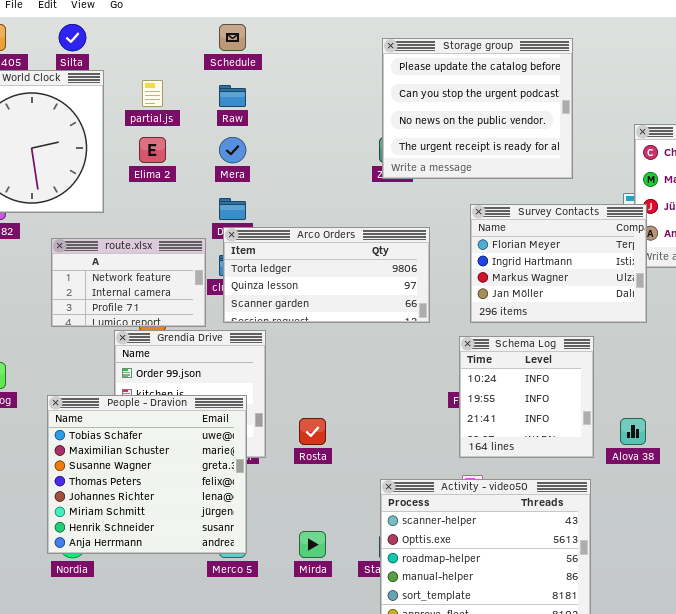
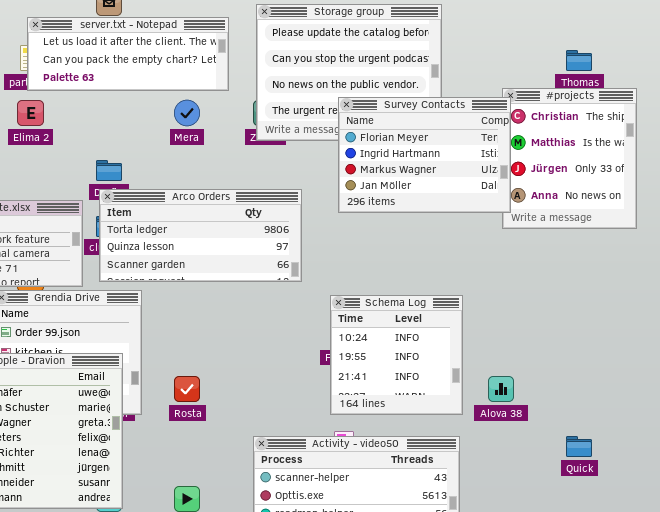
server.txt - Notepad: none -> [27,17,229,91], opened
Mera: [219,137,246,163] -> [174,100,200,126], moved
Survey Contacts: [470,204,647,323] -> [338,97,511,213], moved

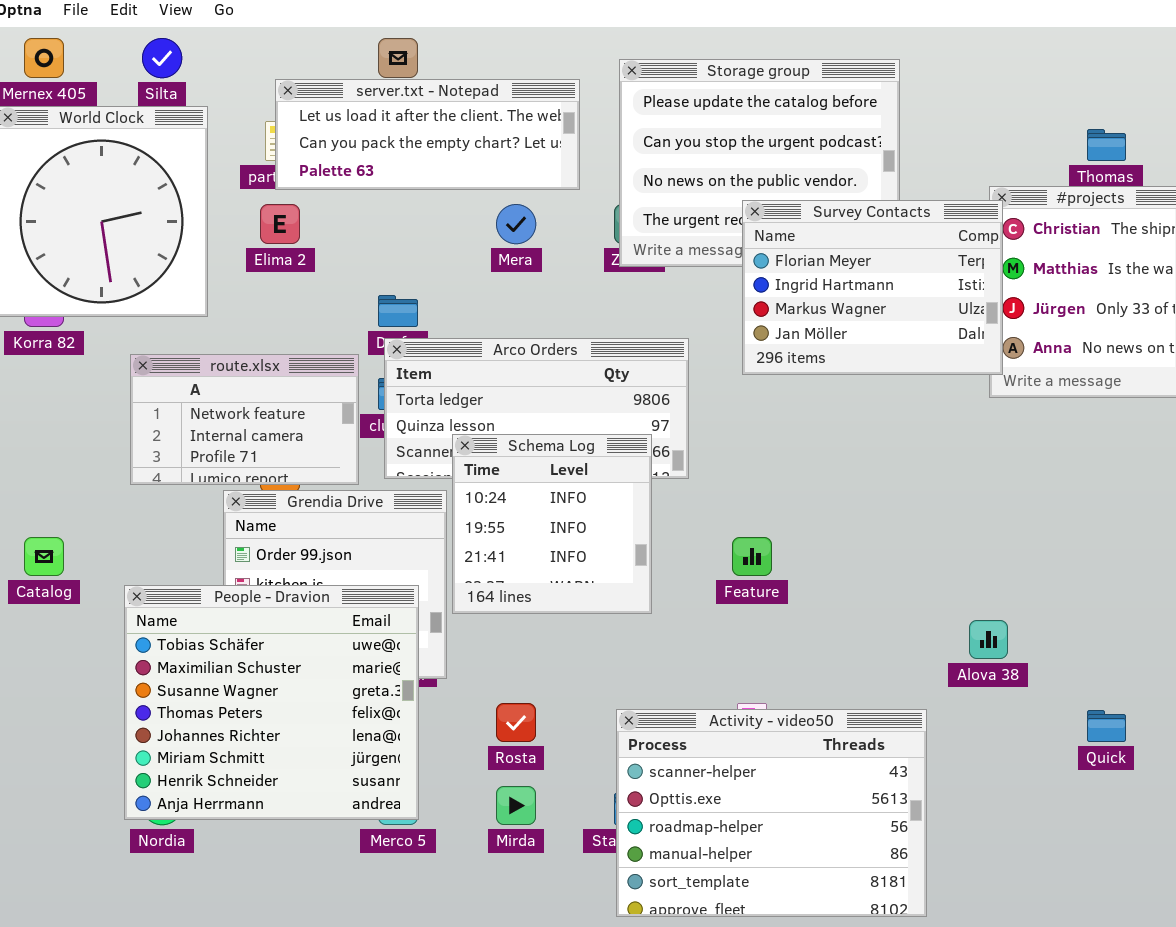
Schema Log: [330,295,463,415] -> [452,434,652,614], moved
Rosta: [174,376,200,402] -> [496,703,536,742], moved

